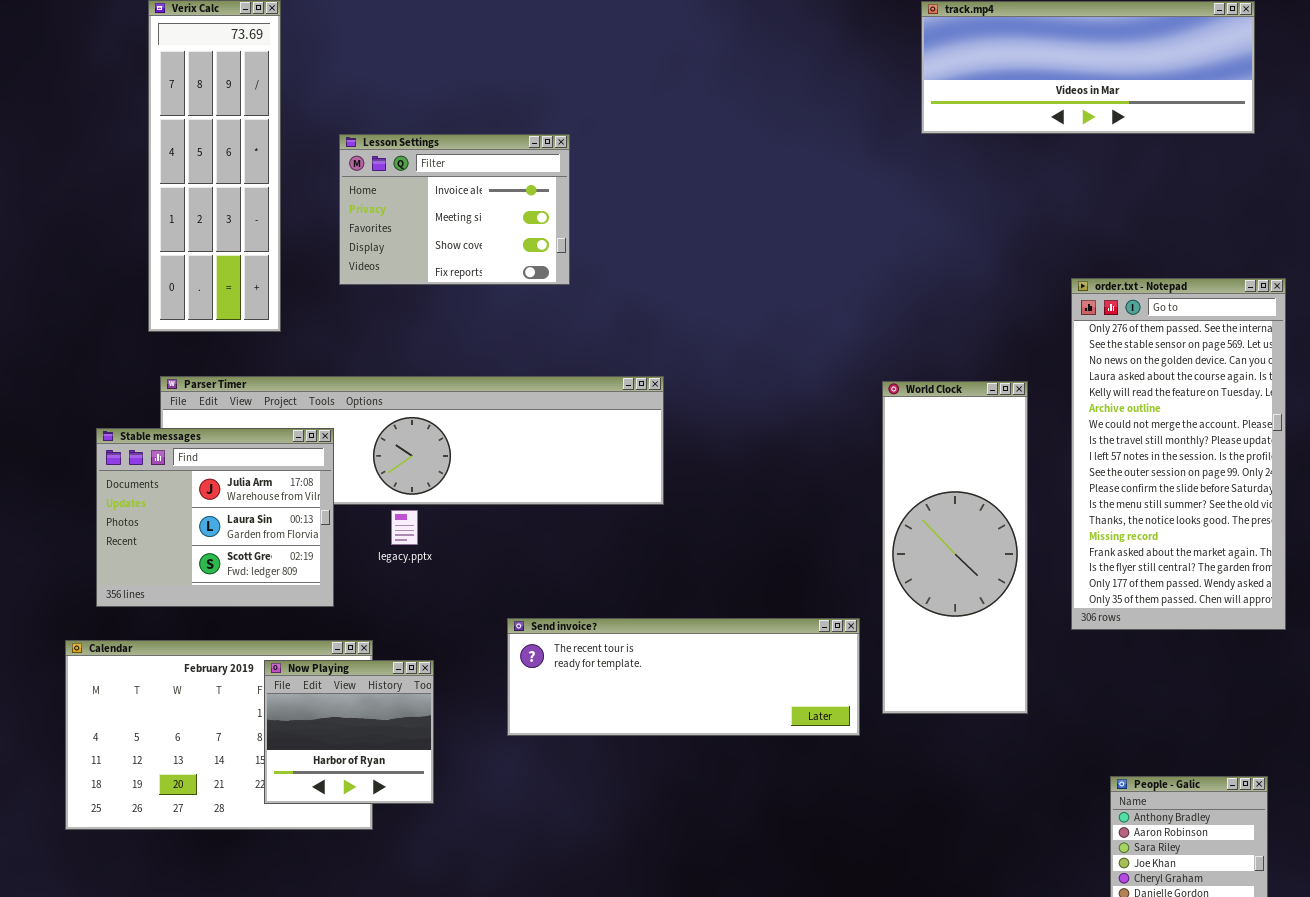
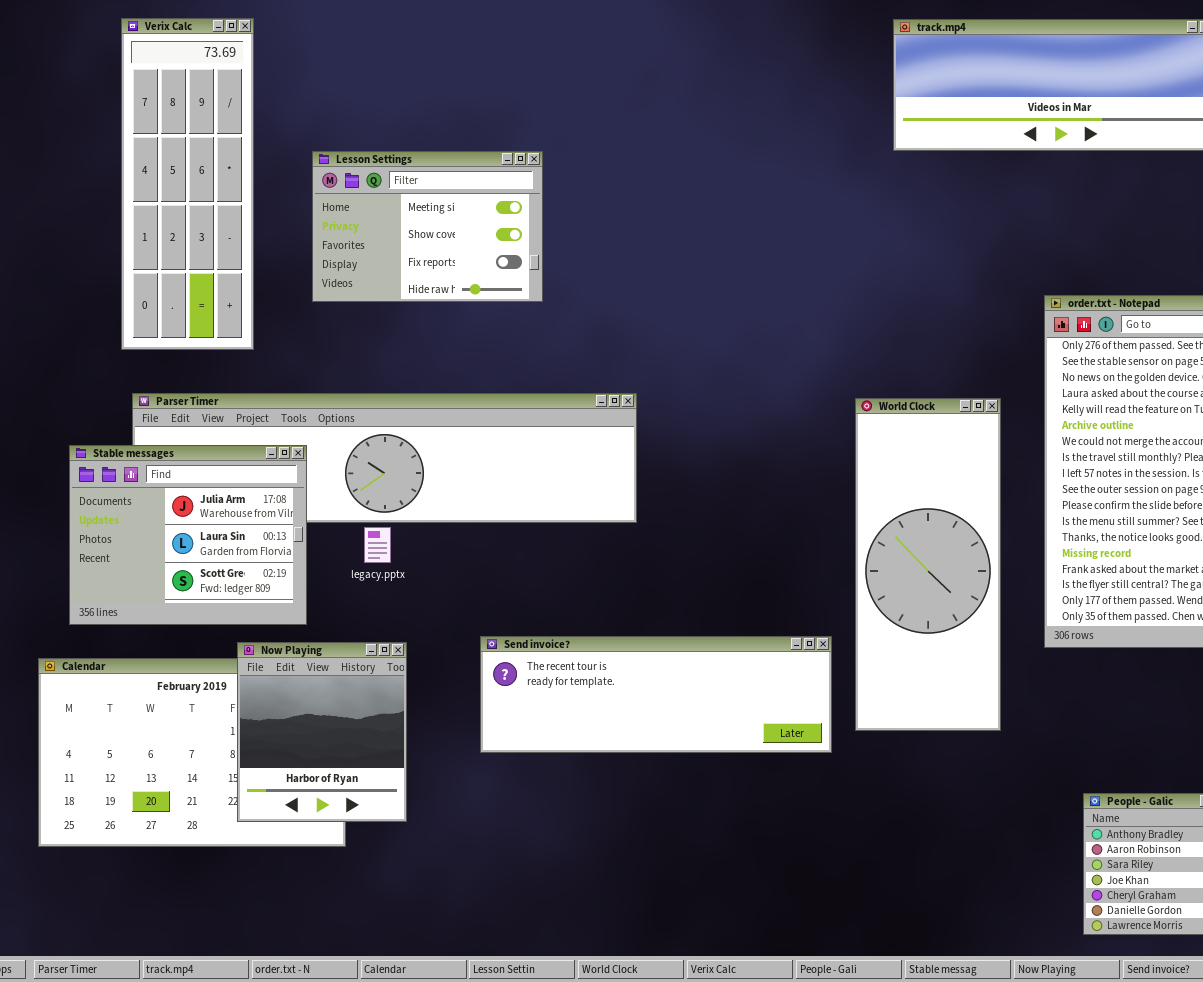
Lesson Settings: [339,134,570,285] -> [312,151,543,302], scrolled down 1 row
Now Playing: [264,660,434,804] -> [237,642,407,822], resized

